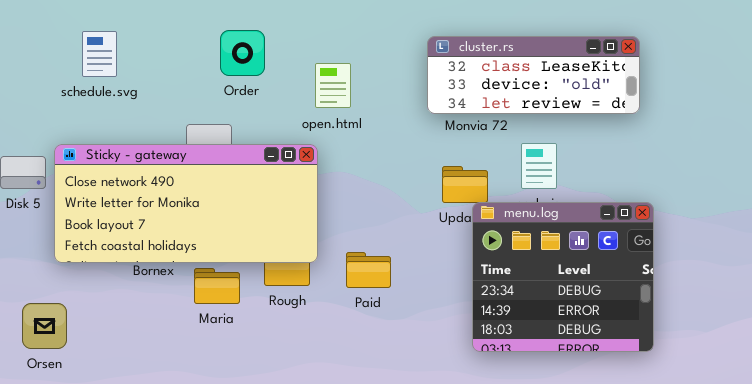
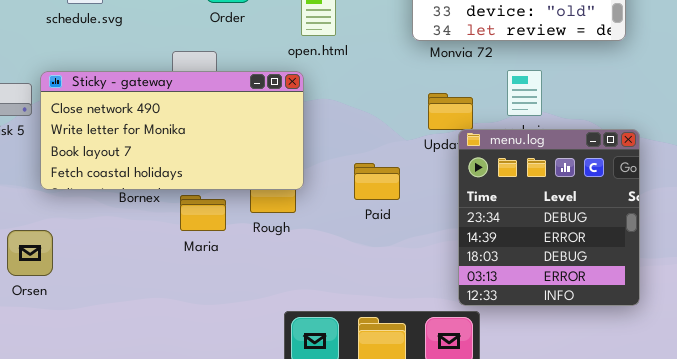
menu.log: [472,202,654,352] -> [458,129,640,306], resized
Paid: [346,252,391,288] -> [354,163,400,200], moved

